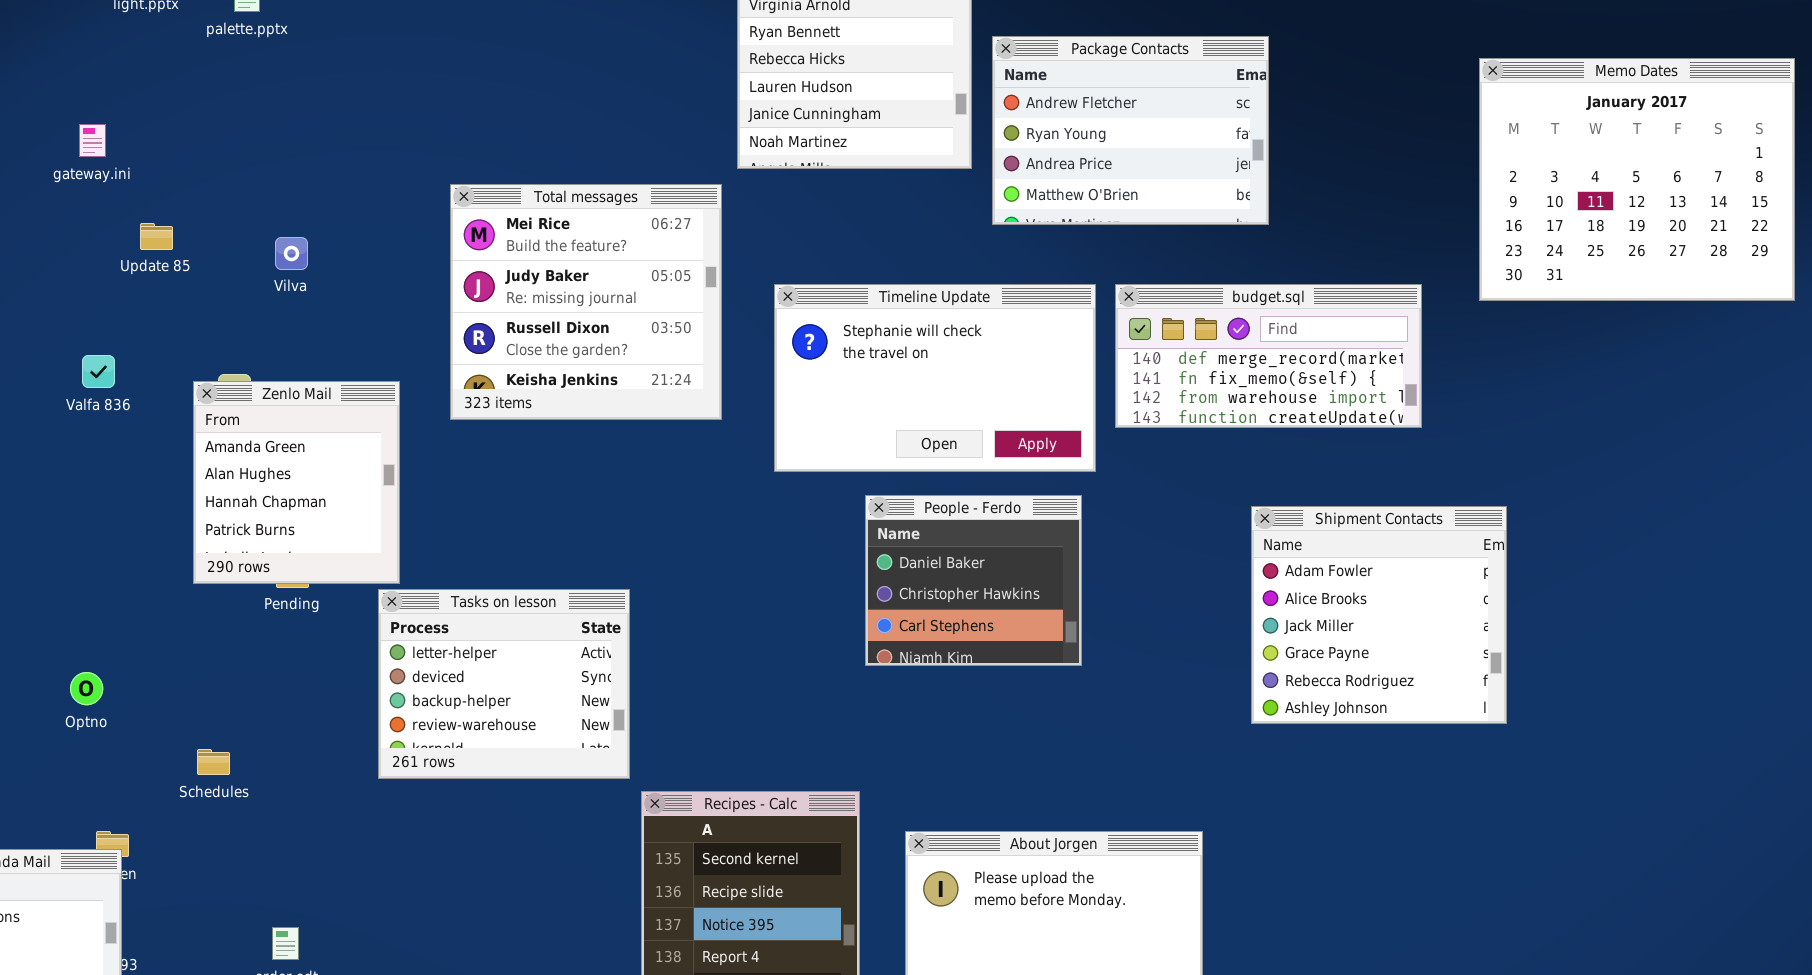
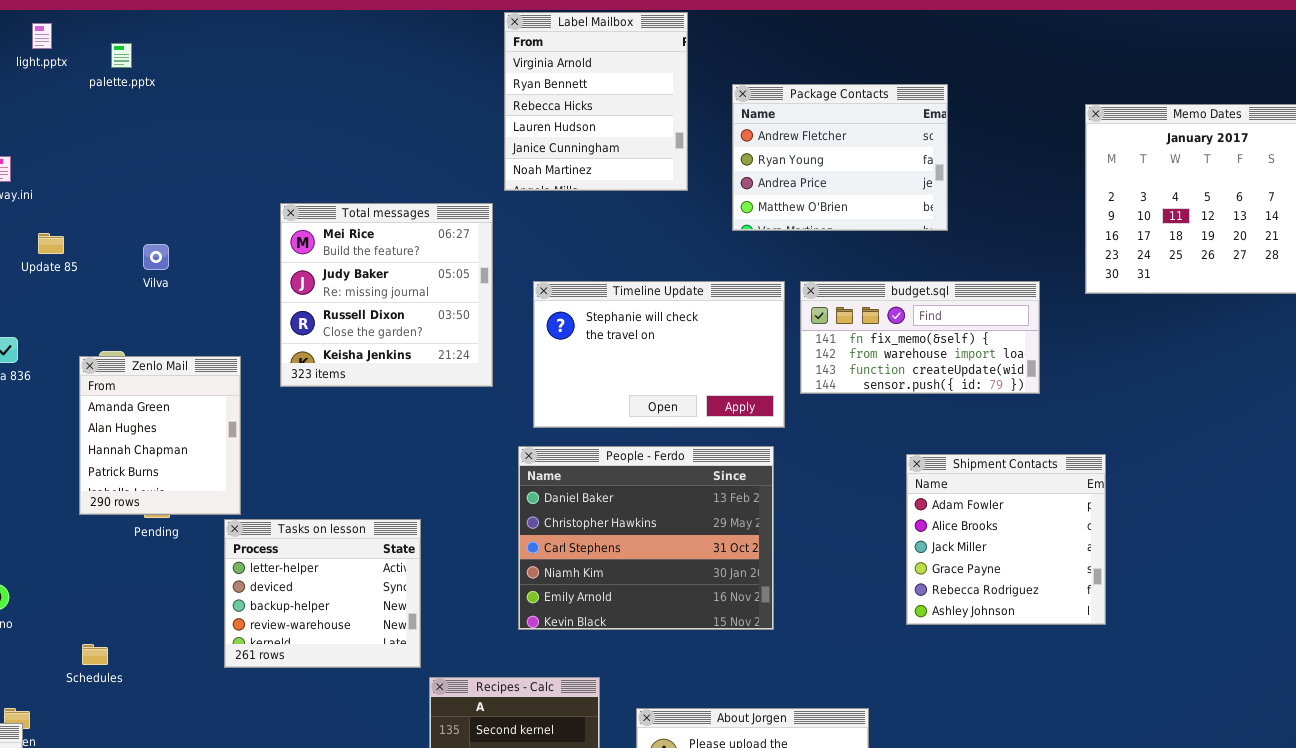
Package Contacts: [992,36,1269,225] -> [732,84,948,231], moved
budget.sql: [1115,284,1422,428] -> [800,281,1040,394], scrolled down 1 row
People - Ferdo: [865,495,1082,666] -> [518,446,774,630], resized

